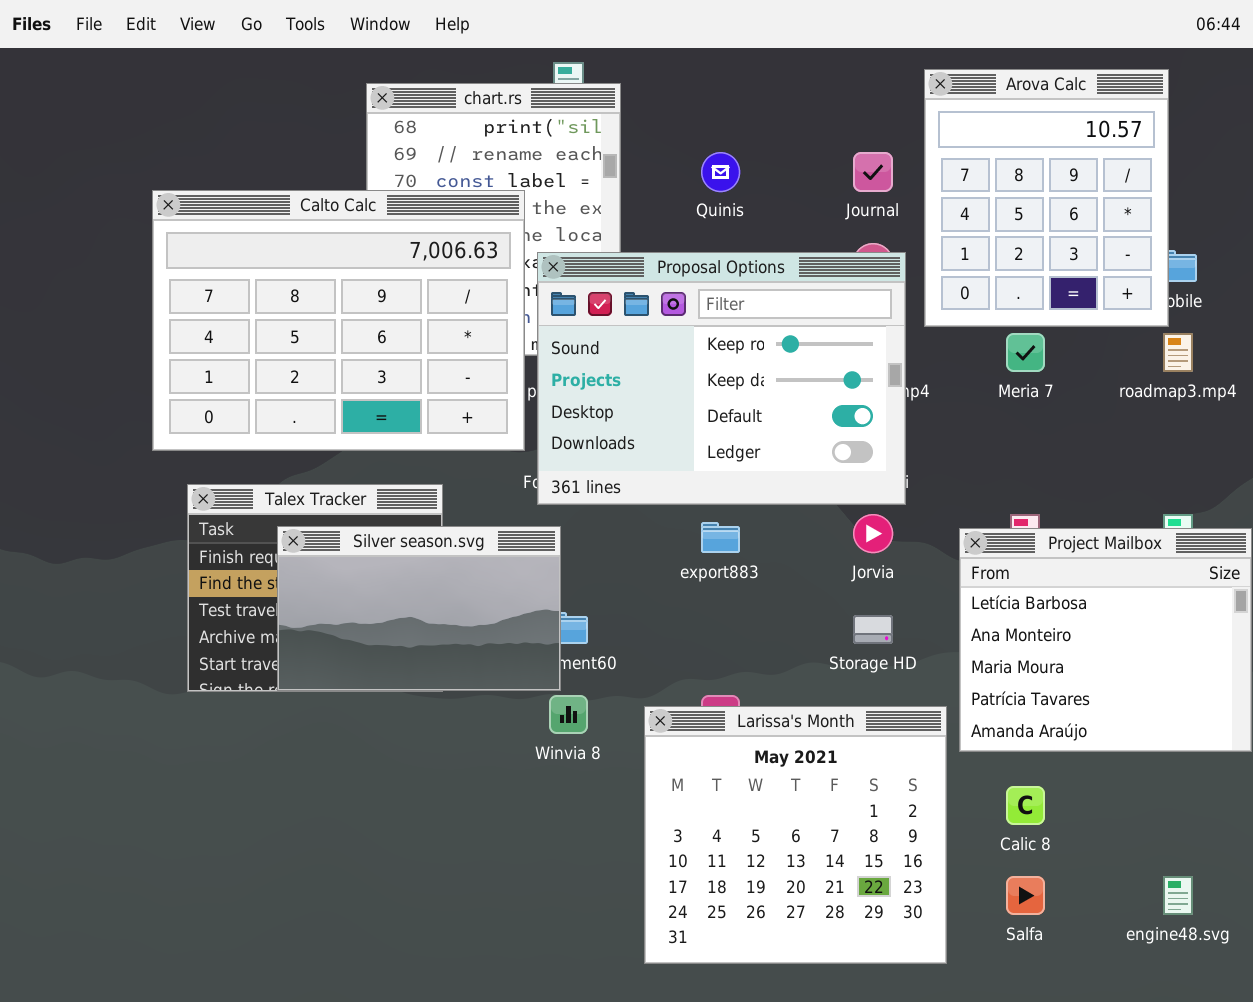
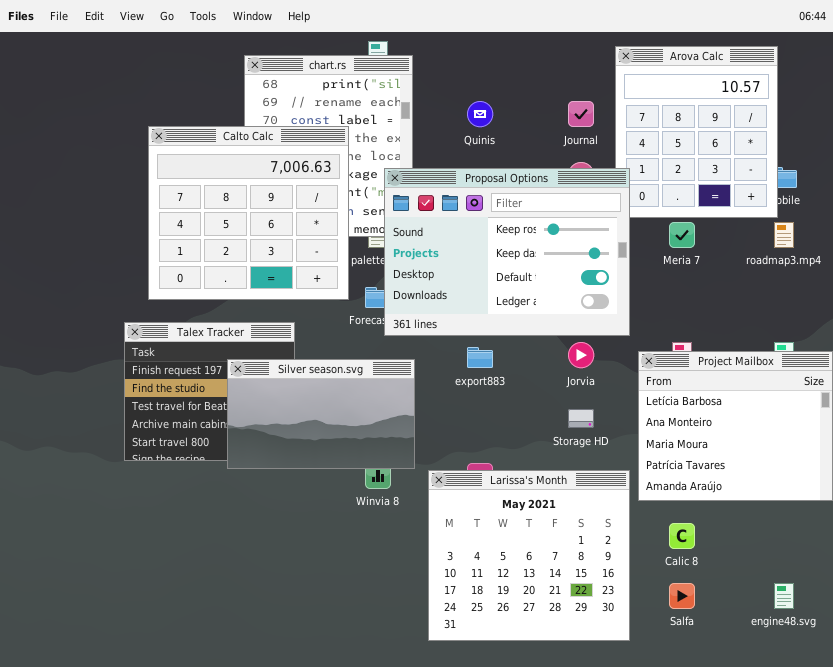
Calto Calc: [152,190,525,451] -> [148,126,349,300], resized
Proposal Options: [537,252,906,505] -> [384,168,630,336], moved
Silver season.svg: [277,526,561,691] -> [227,359,415,469], moved

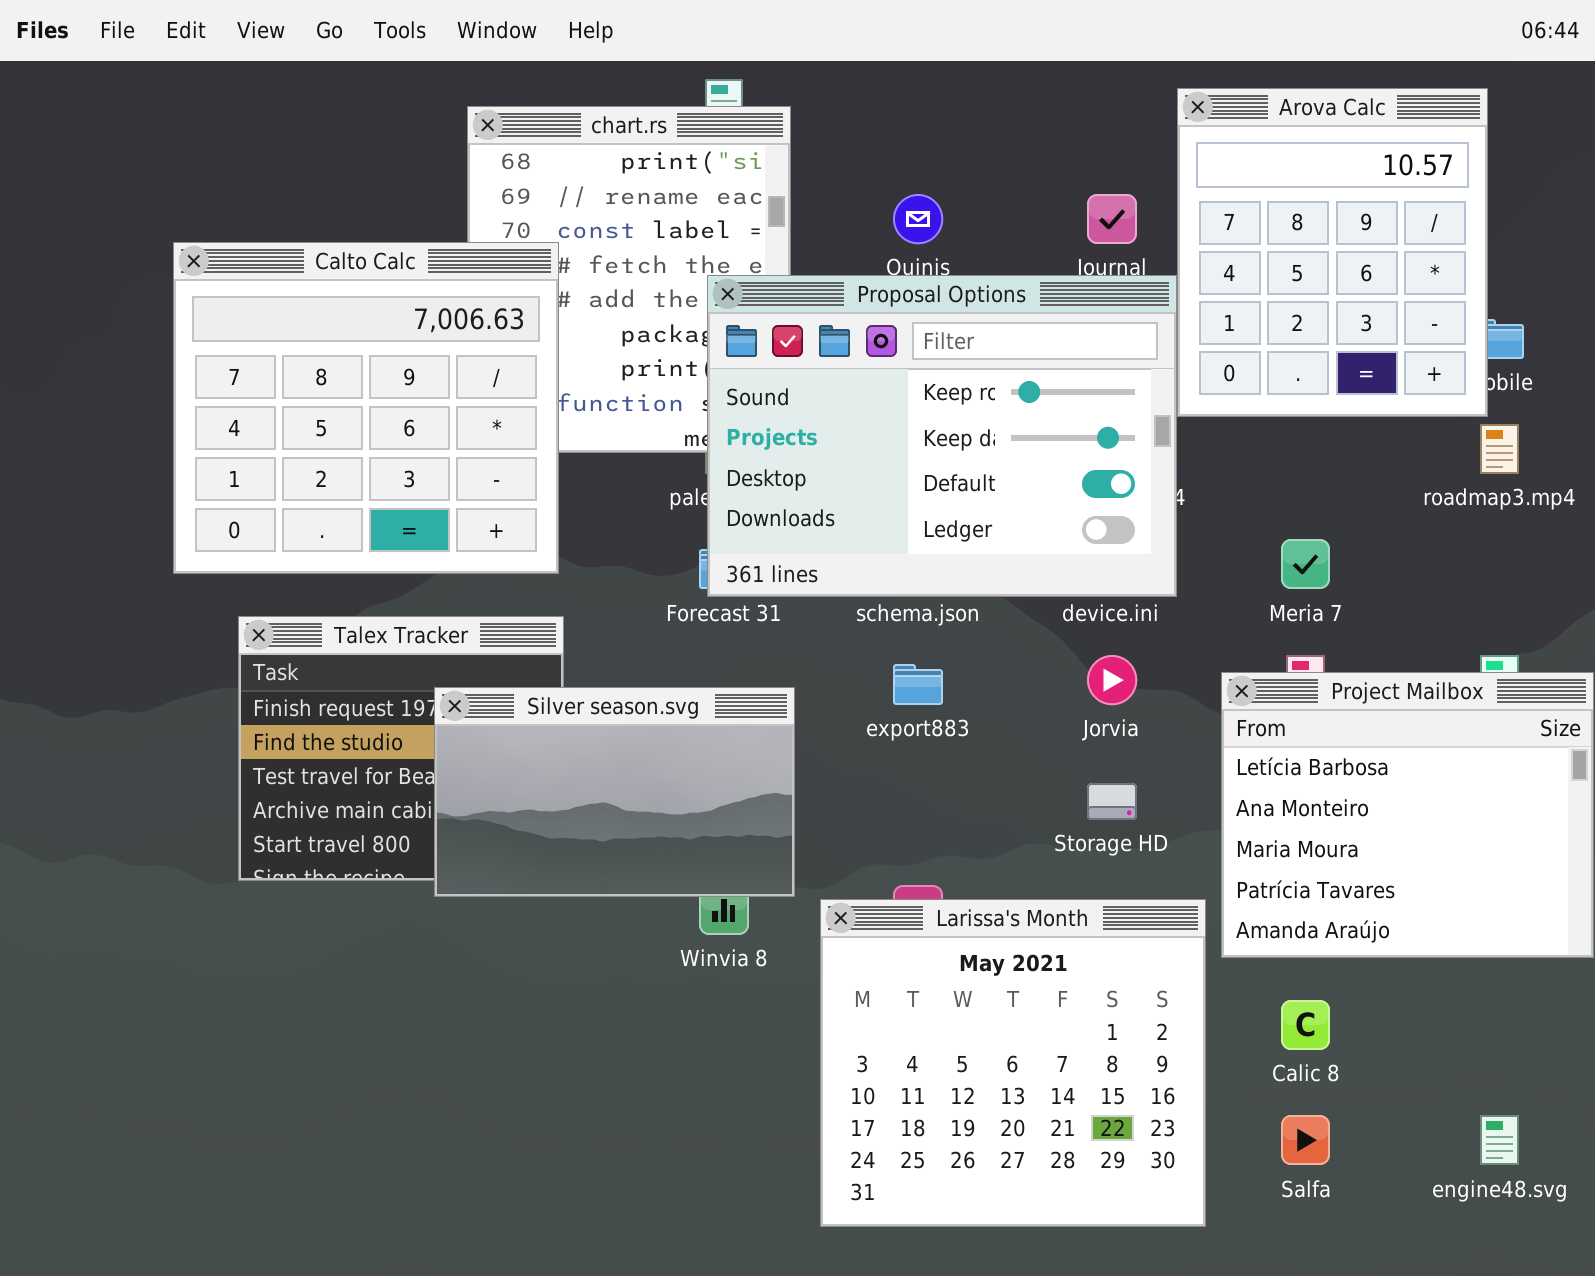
Calto Calc: [148,126,349,300] -> [173,242,559,574], moved
Proposal Options: [384,168,630,336] -> [707,275,1177,597], moved
Meria 7: [669,222,695,248] -> [1281,539,1330,589], moved

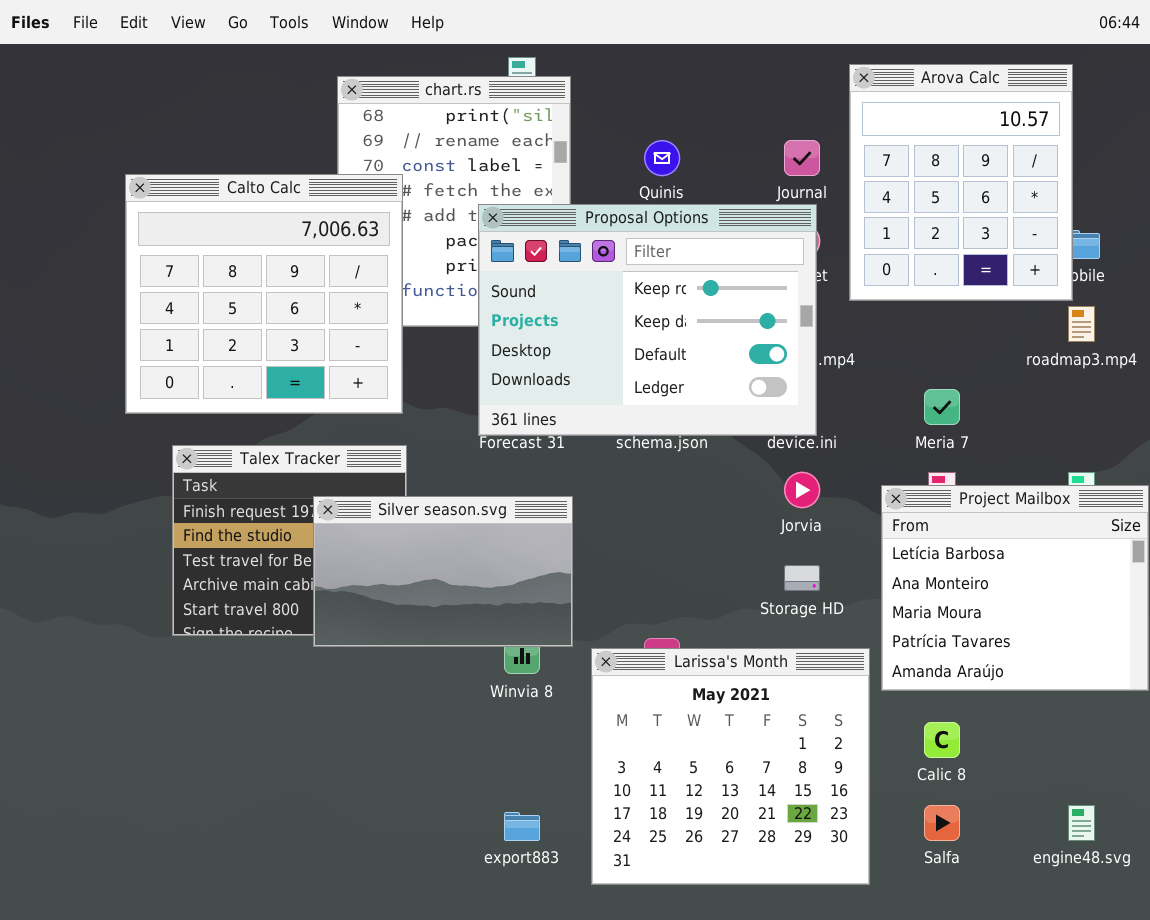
Proposal Options: [707,275,1177,597] -> [478,204,817,436], moved
export883: [893,664,943,705] -> [504,812,540,841], moved

